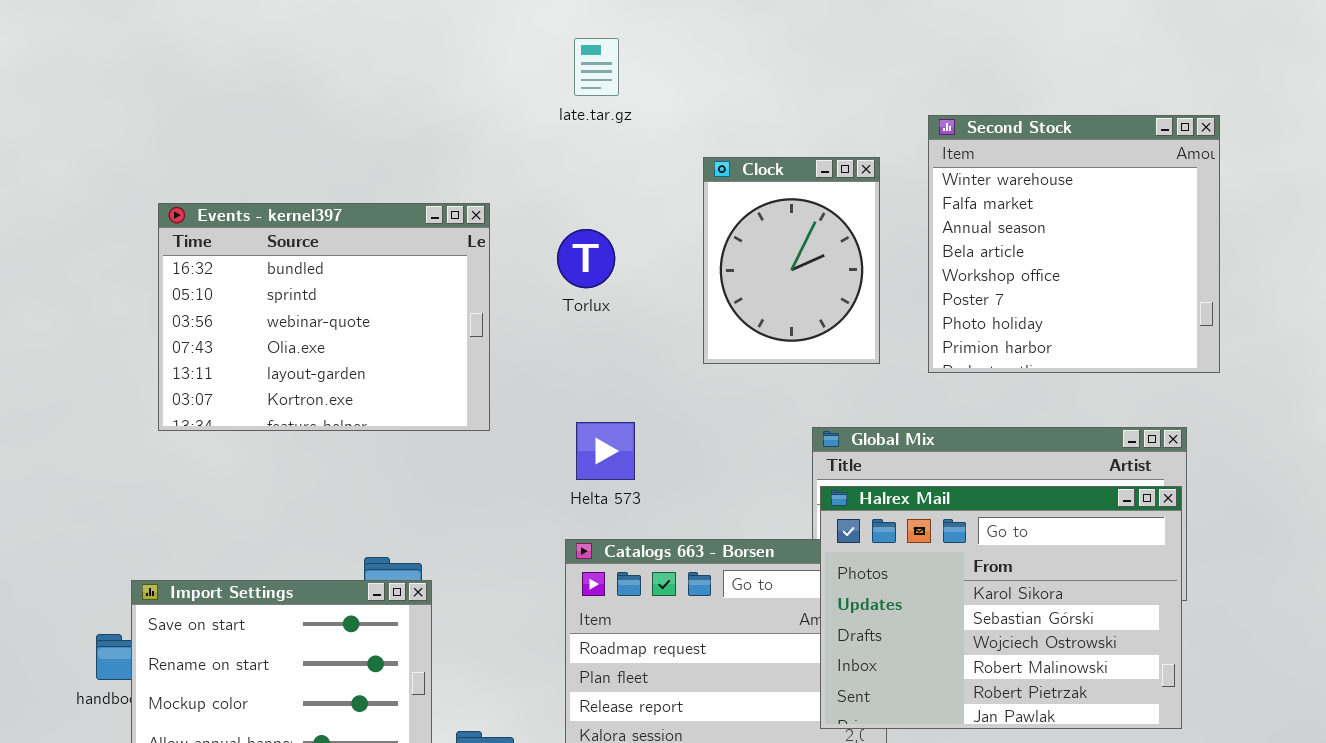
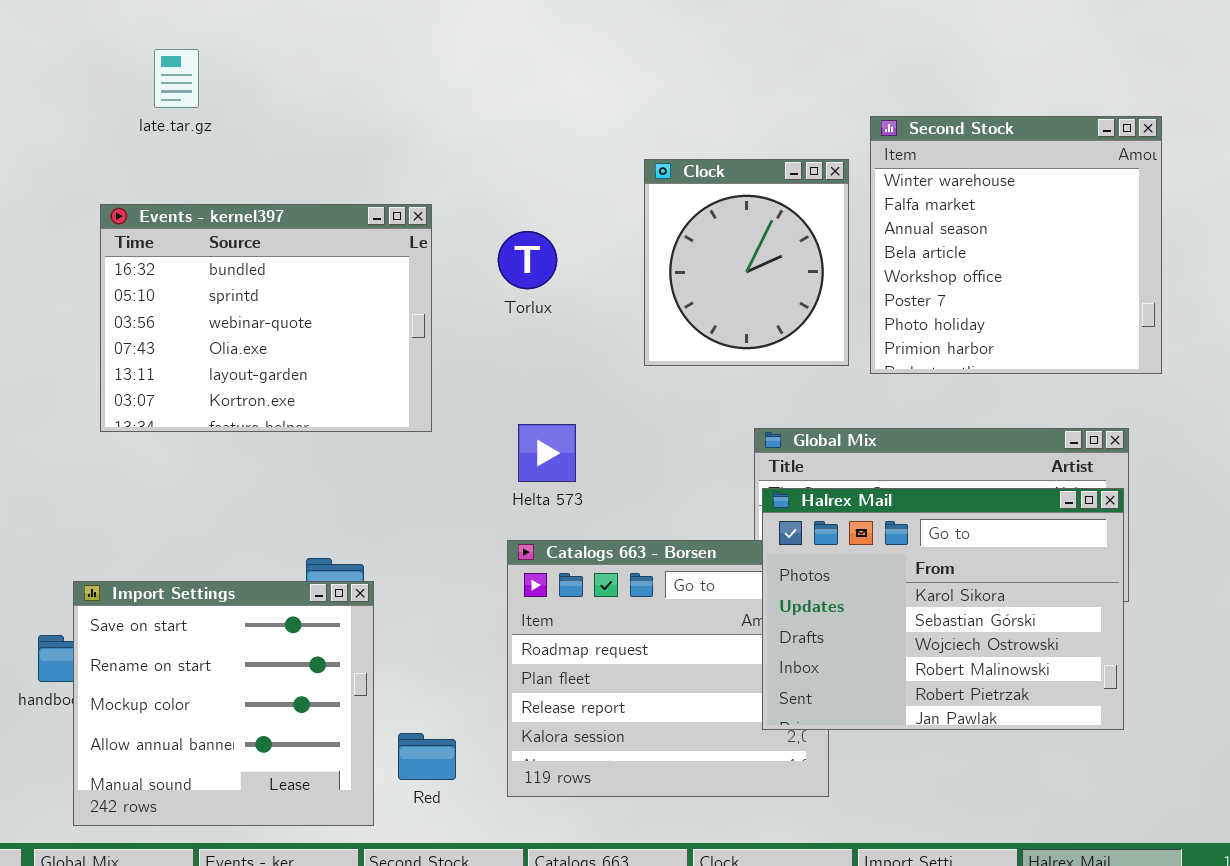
late.tar.gz: [574,38,619,96] -> [154,49,199,108], moved
Clock: [703,157,880,364] -> [644,159,849,366], resized

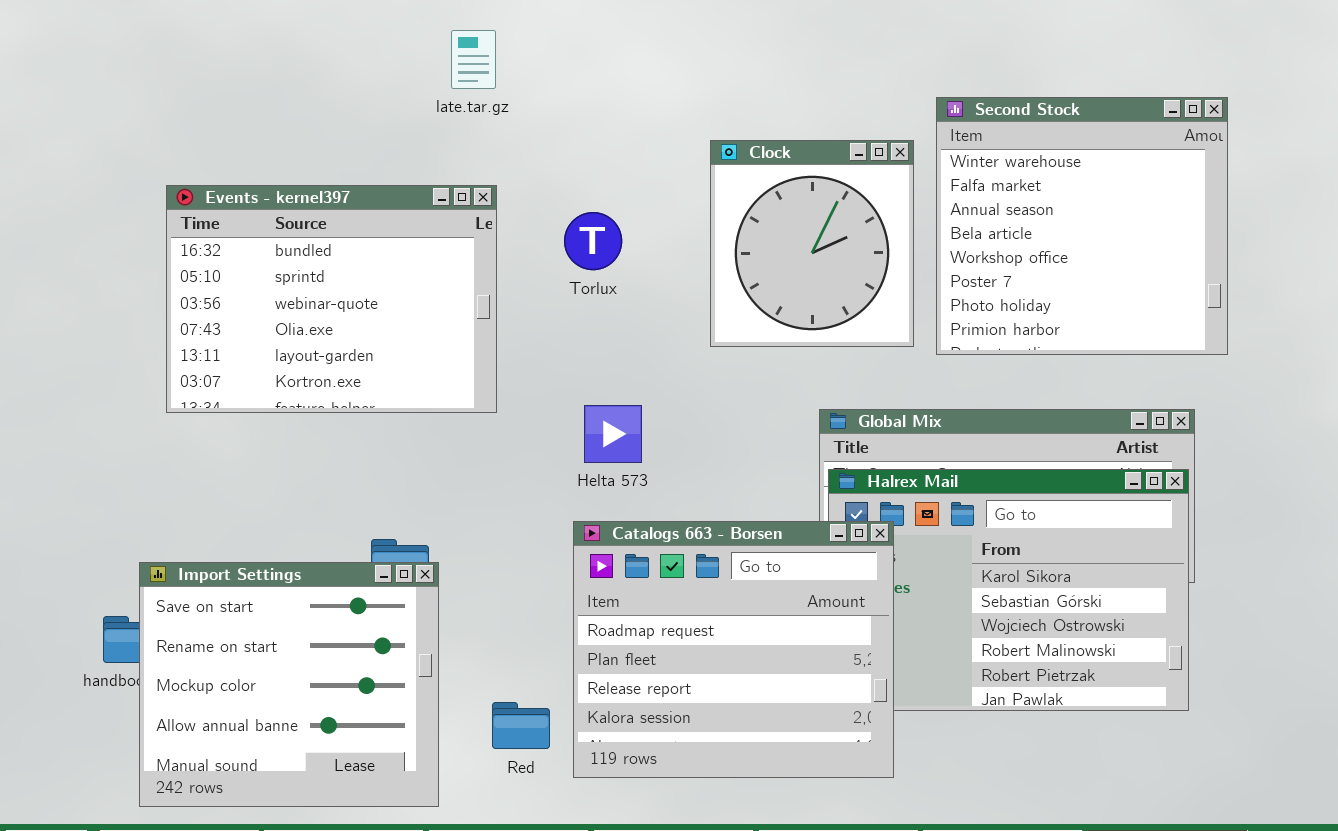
late.tar.gz: [154,49,199,108] -> [451,30,496,89], moved
Catalogs 663 - Borsen: [507,540,829,797] -> [573,521,894,778], raised
Red: [398,733,456,780] -> [492,702,550,749], moved

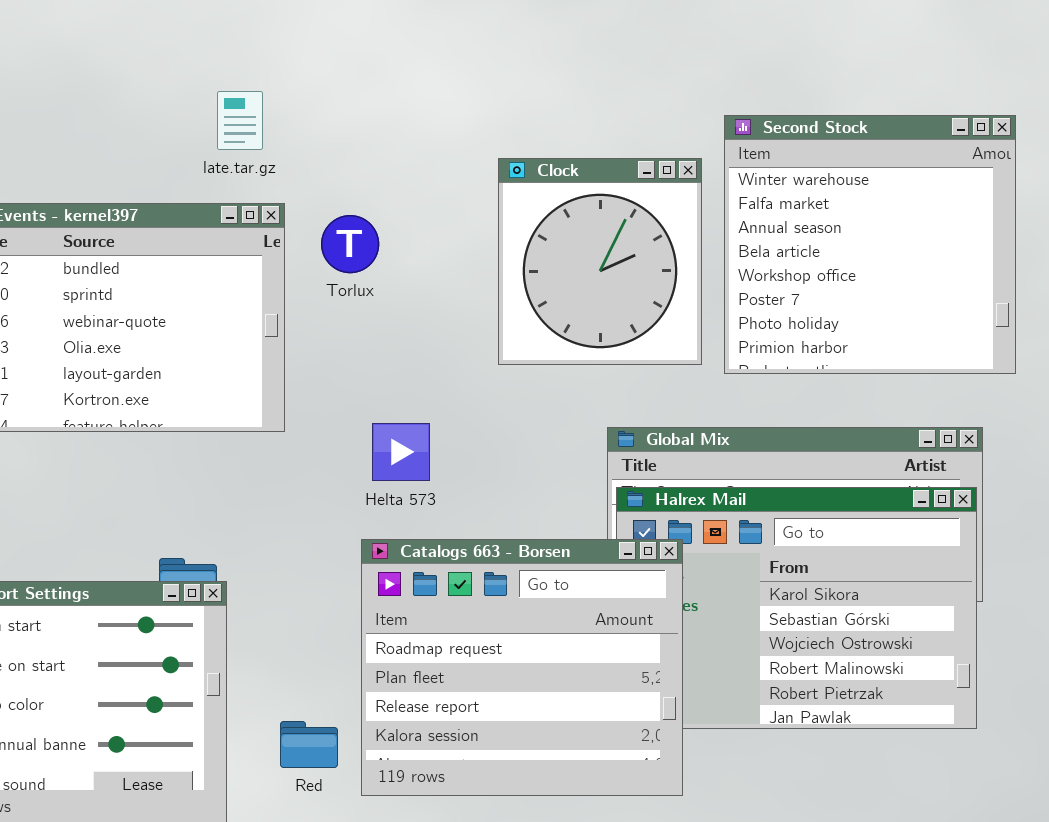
late.tar.gz: [451,30,496,89] -> [217,91,263,150], moved
Torlux: [564,212,622,270] -> [321,215,379,273], moved

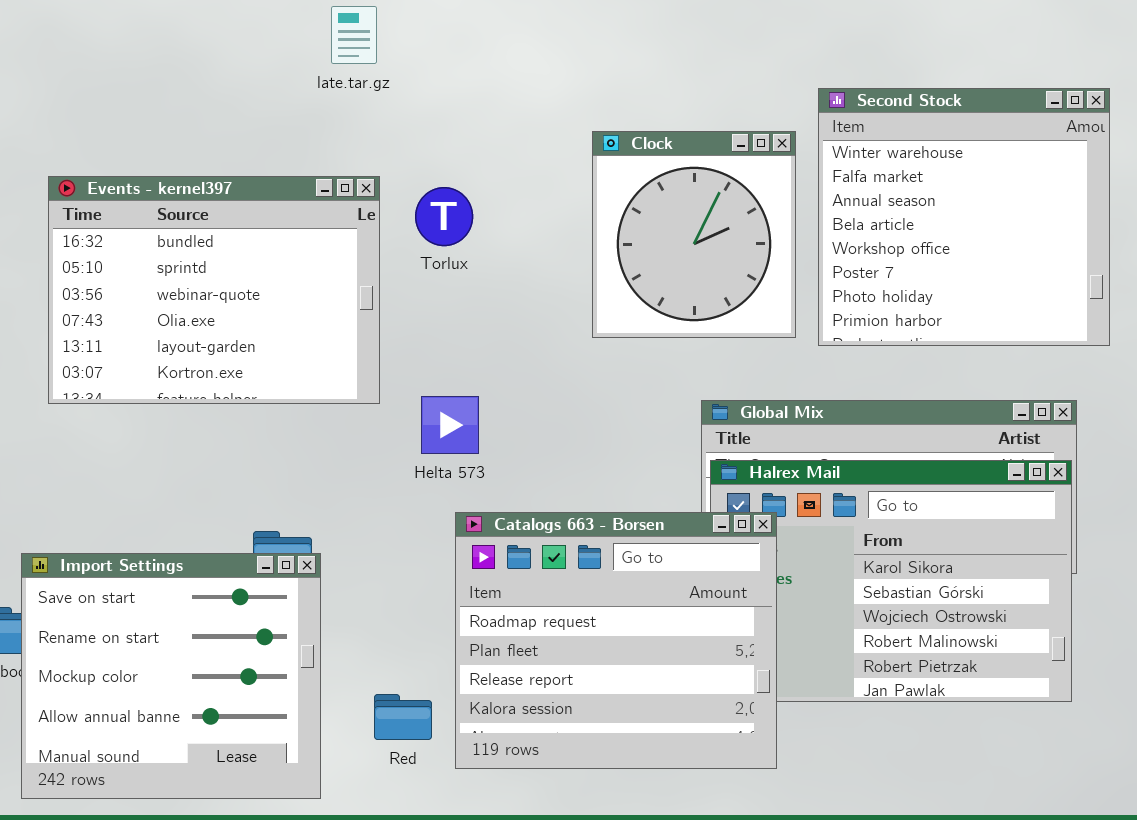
late.tar.gz: [217,91,263,150] -> [331,6,377,64], moved
Helta 573: [372,423,430,481] -> [421,396,479,454], moved

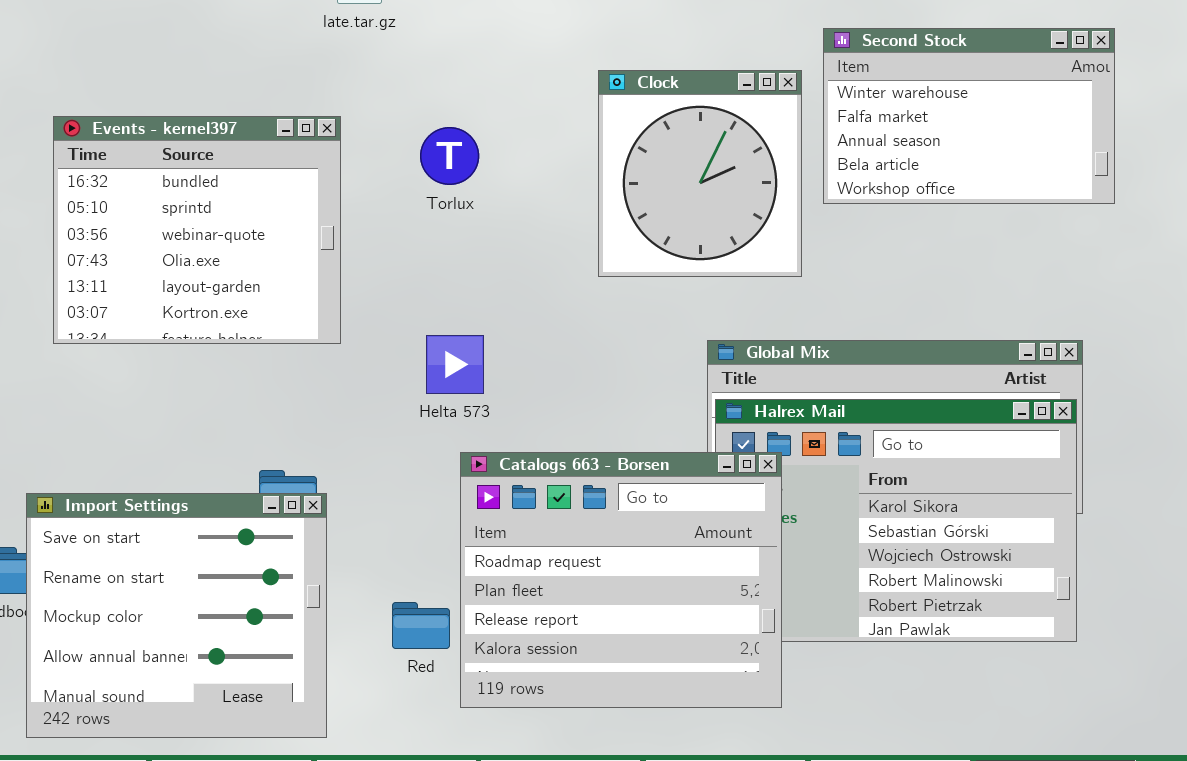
Second Stock: [818,88,1110,346] -> [823,28,1115,204], resized
Events - kernel397: [48,176,380,404] -> [53,116,341,344], resized
Red: [374,694,432,740] -> [392,602,450,649], moved

